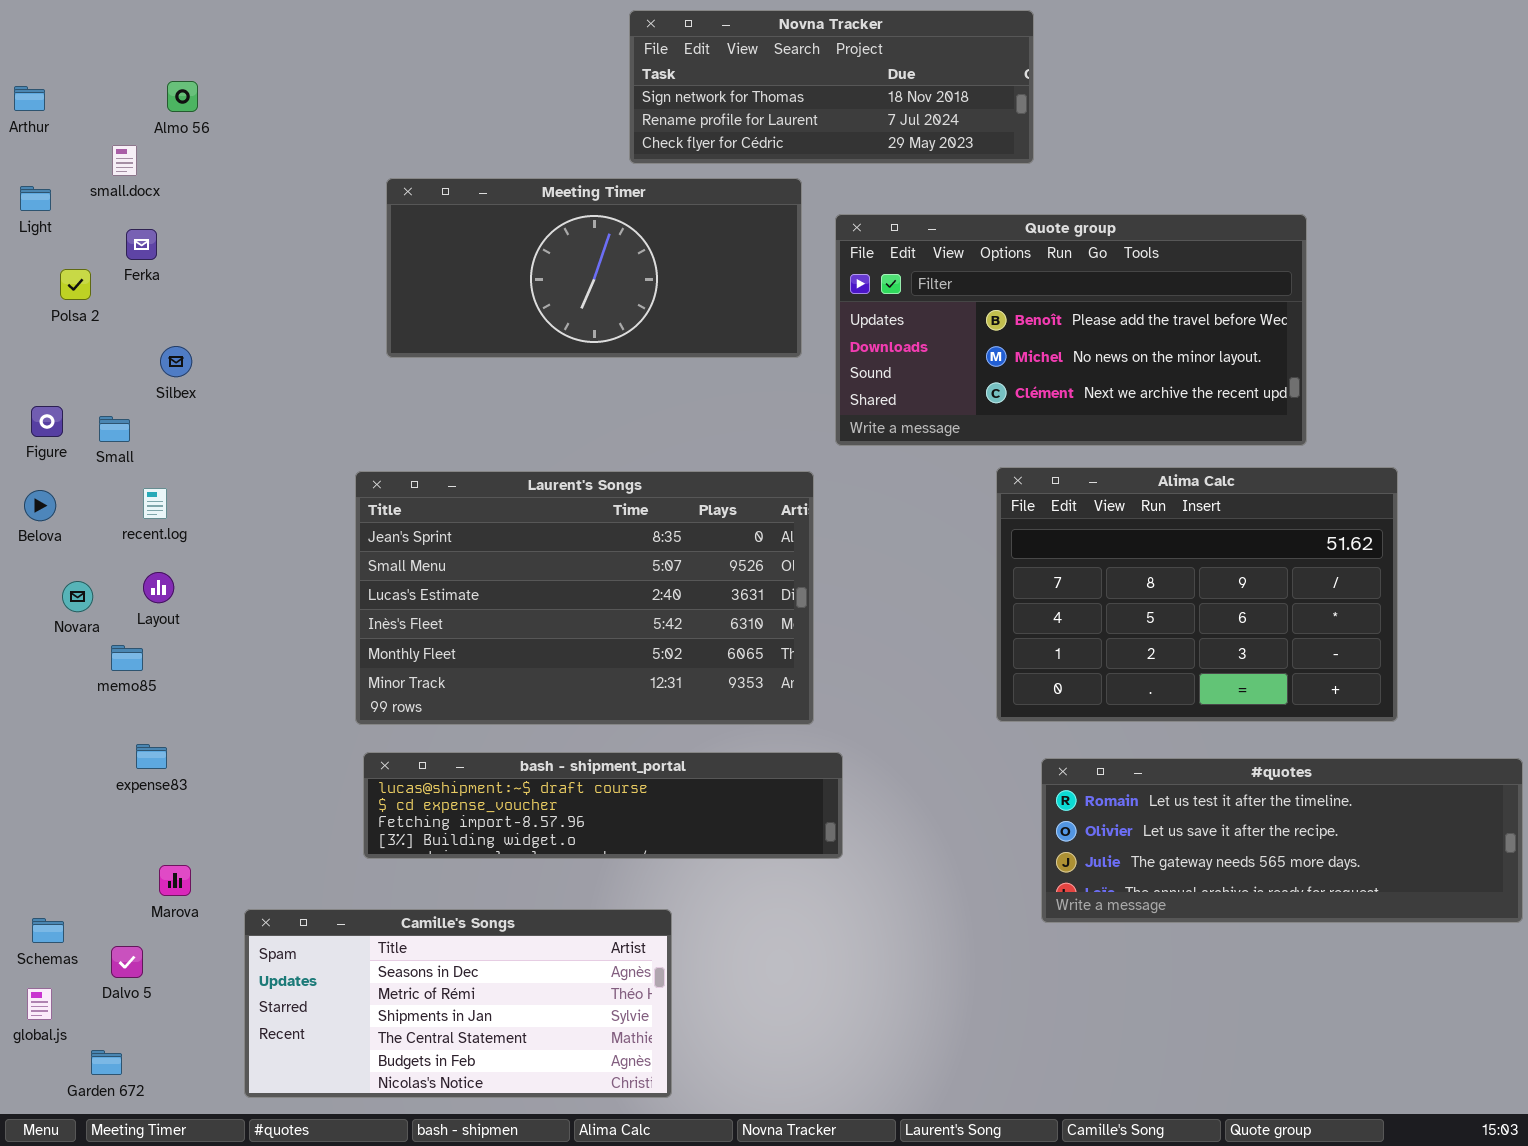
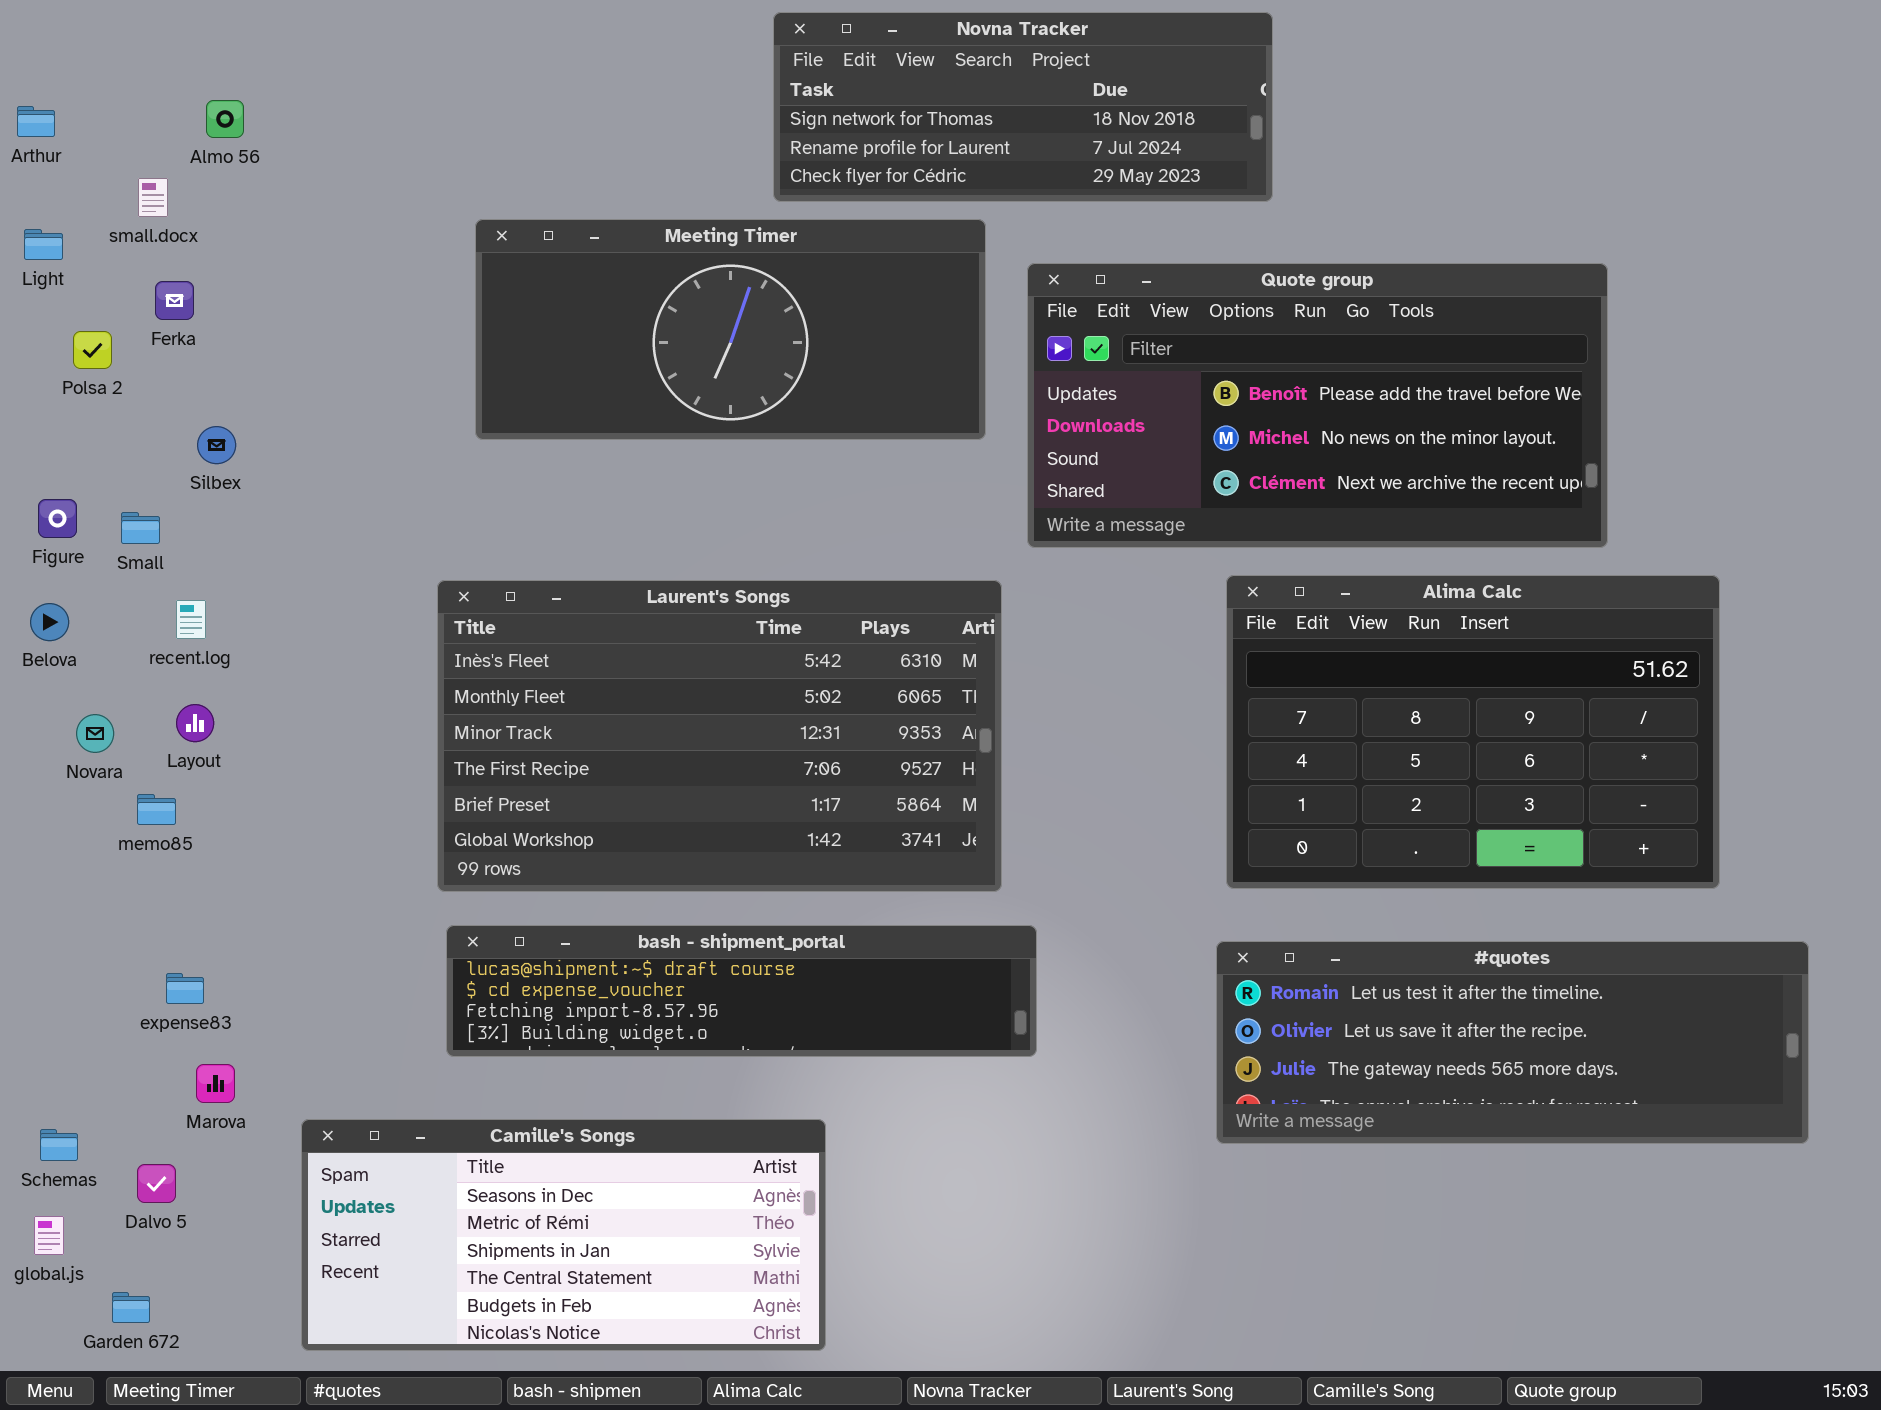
Laurent's Songs: [355,471,814,725] -> [437,580,1002,892], scrolled down 3 rows
expense83: [136,744,167,769] -> [166,973,204,1004], moved
#quotes: [1041,758,1523,923] -> [1216,941,1809,1144], moved

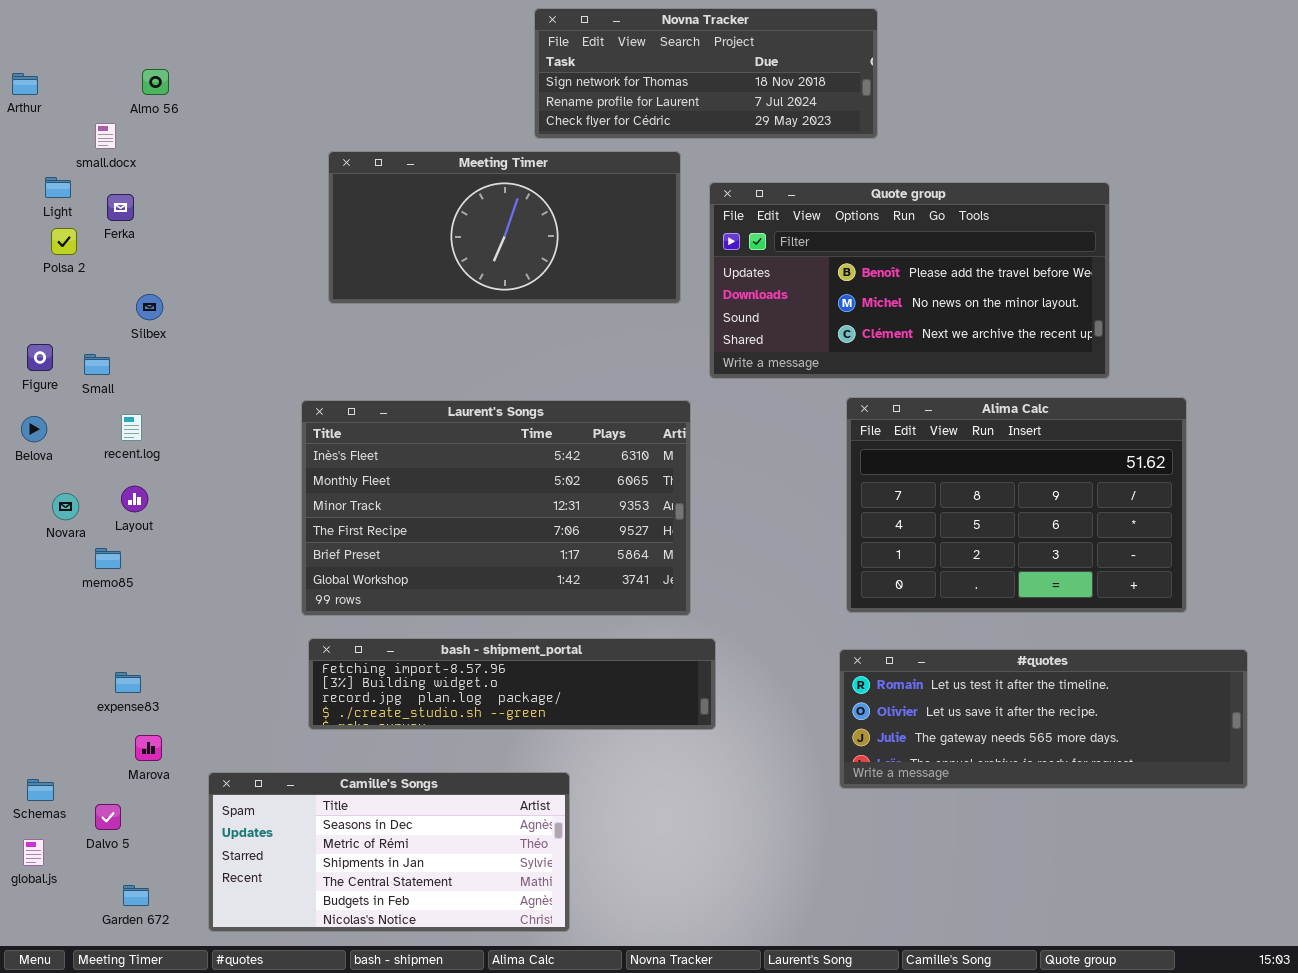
Light: [24,229,63,260] -> [45,177,71,198], moved
bash - shipment_portal: [446,925,1037,1057] -> [308,638,716,730], scrolled down 2 rows
Garden 672: [112,1292,150,1323] -> [123,885,149,906], moved

